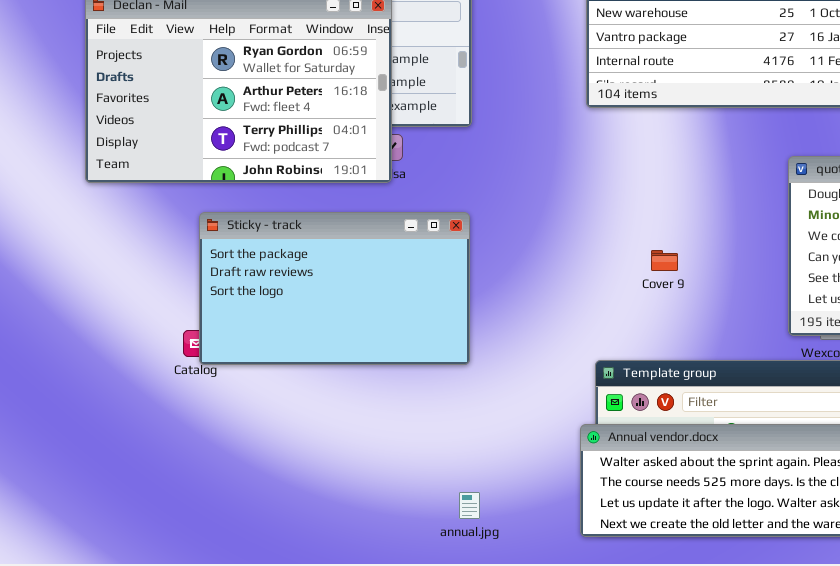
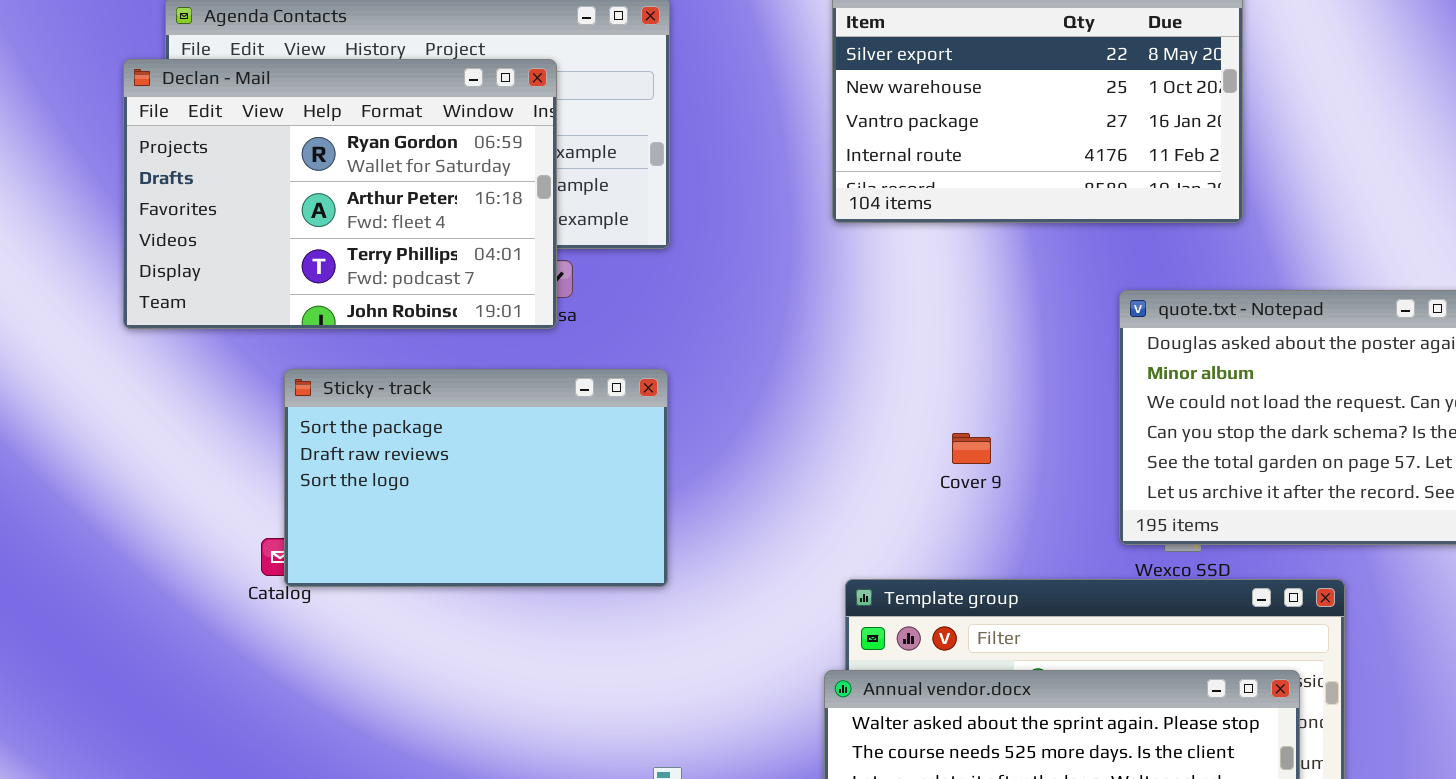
Cover 9: [651,250,678,271] -> [952,433,991,464], moved

